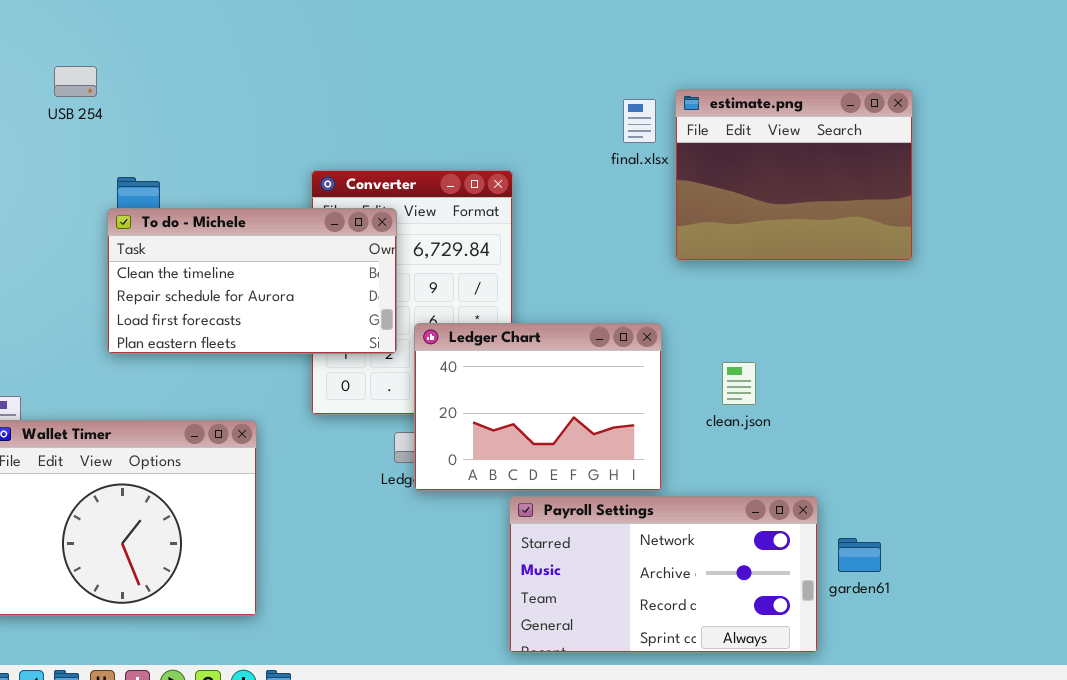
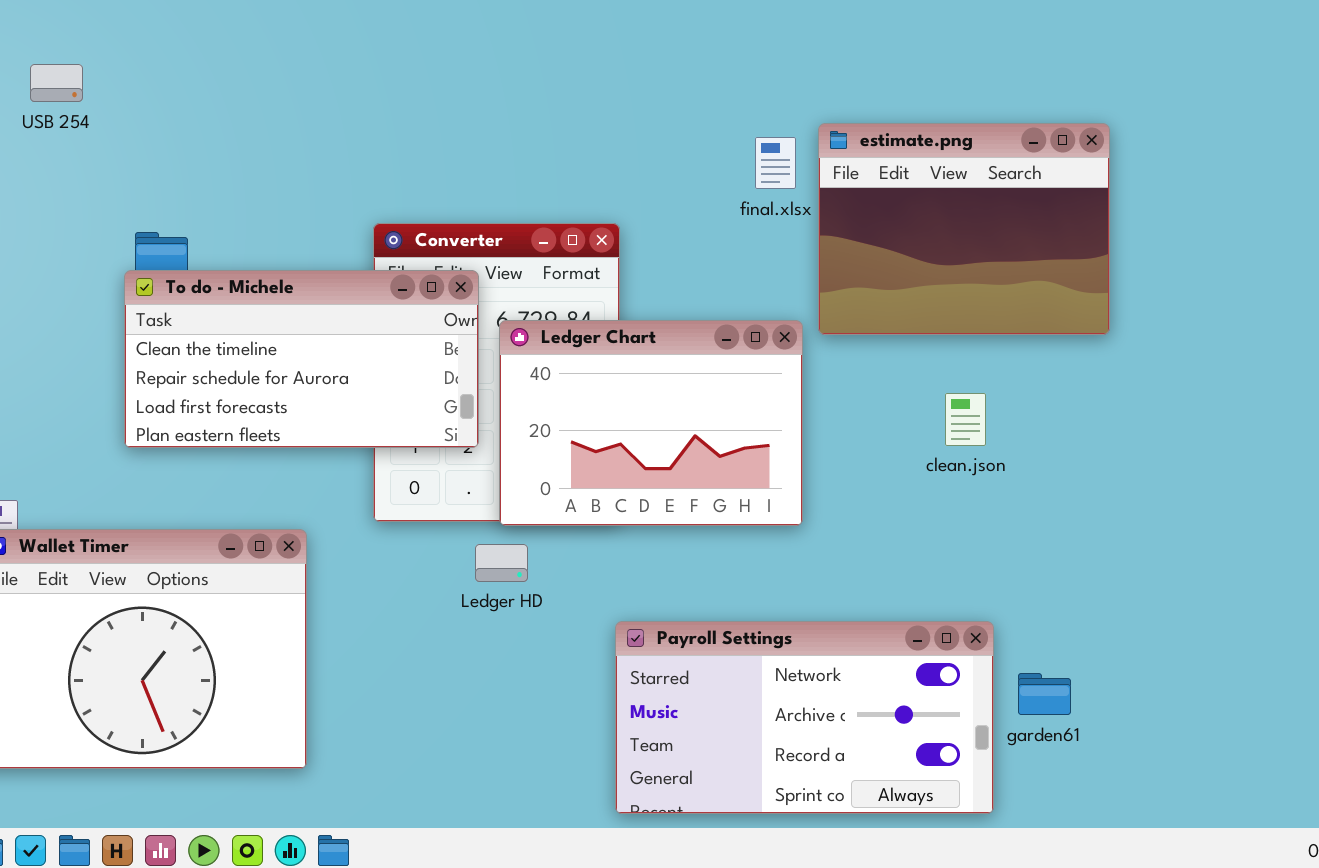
USB 254: [54,66,97,97] -> [30,64,83,102], moved
Ledger Chart: [414,323,662,491] -> [499,320,803,526], moved
clean.json: [722,362,756,405] -> [945,393,986,446], moved

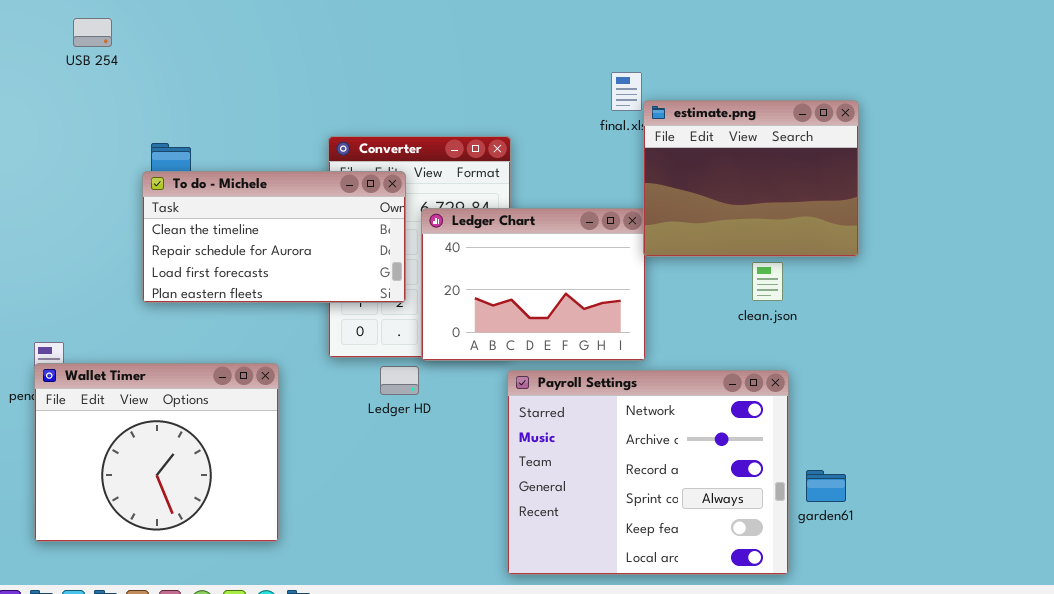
estimate.png: [818,123,1110,335] -> [643,100,859,257], moved
Ledger HD: [475,544,528,582] -> [380,366,419,395], moved
Payroll Settings: [615,621,994,814] -> [507,370,789,575], resized

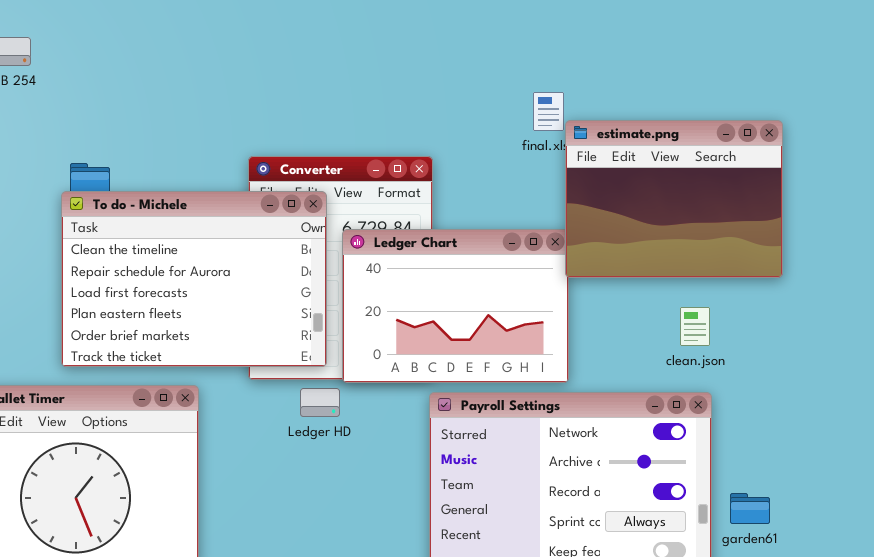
To do - Michele: [142,171,406,303] -> [61,191,327,367], resized
clean.json: [752,262,783,301] -> [680,307,710,346], moved

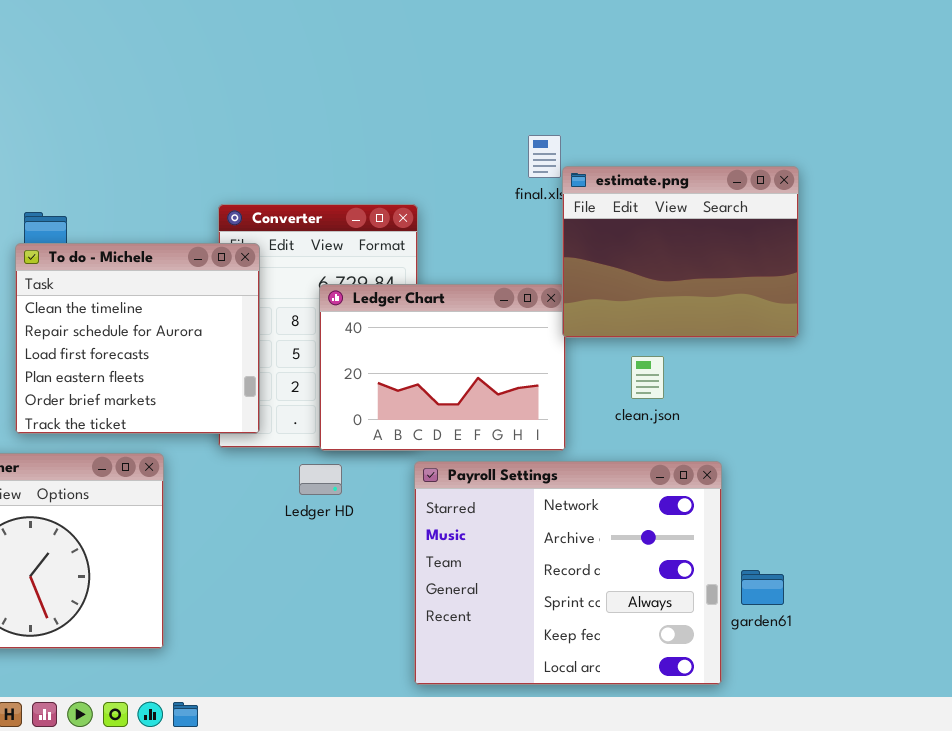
To do - Michele: [61,191,327,367] -> [15,243,260,434], resized
clean.json: [680,307,710,346] -> [631,356,664,399], moved
Ledger HD: [300,388,340,417] -> [299,464,342,495], moved

